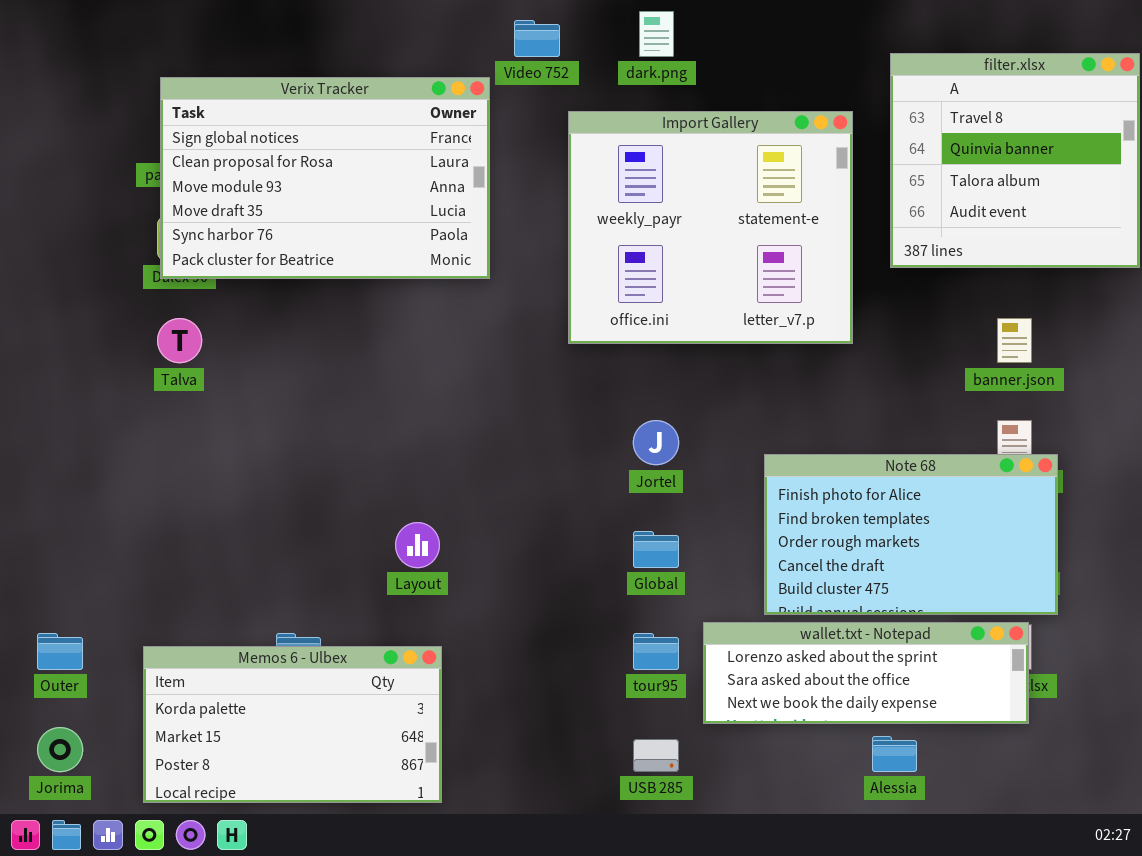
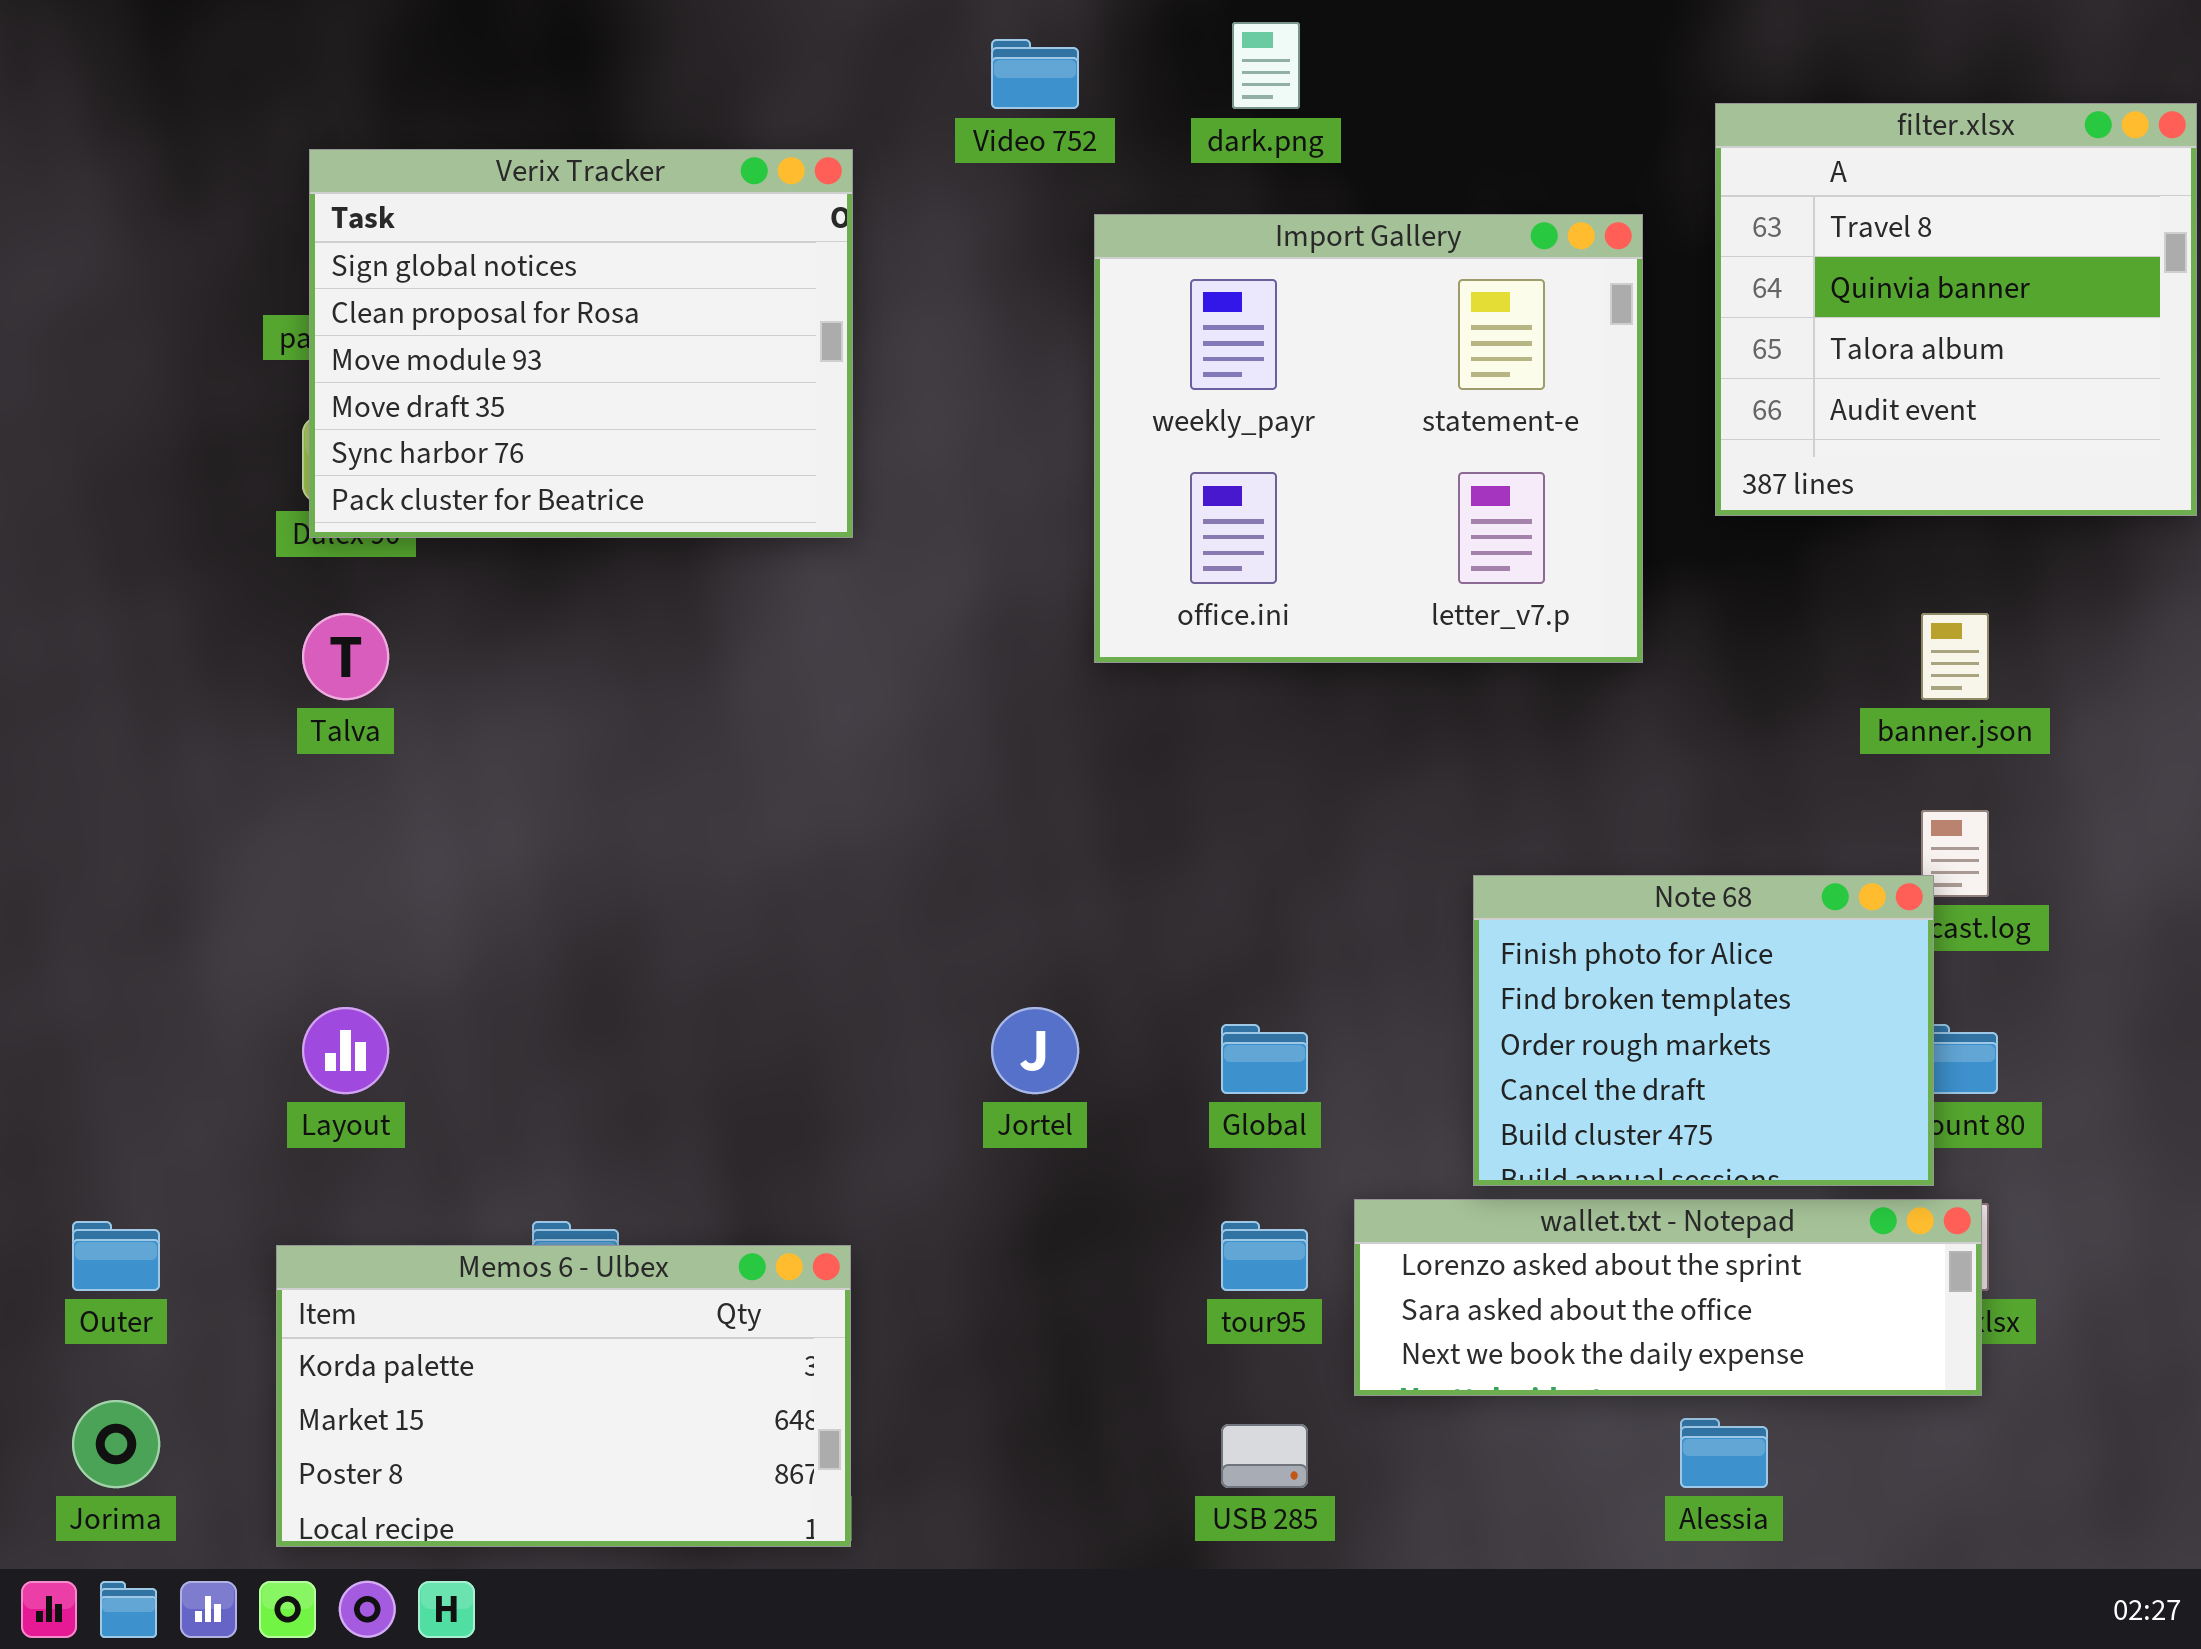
Verix Tracker: [160,77,490,279] -> [309,149,853,538], resized
Jortel: [633,420,679,465] -> [991,1007,1079,1094], moved
Note 68: [764,454,1058,615] -> [1473,875,1934,1186], resized
Layout: [395,522,440,568] -> [302,1007,389,1094], moved

